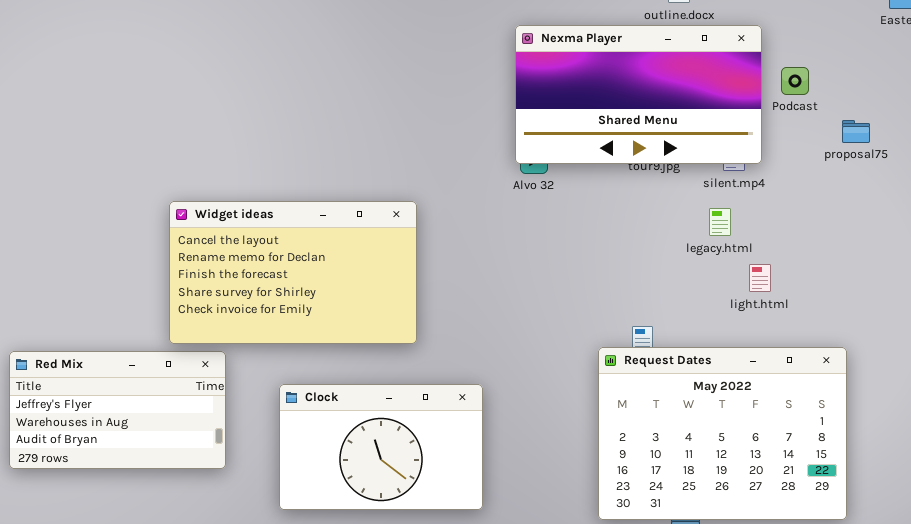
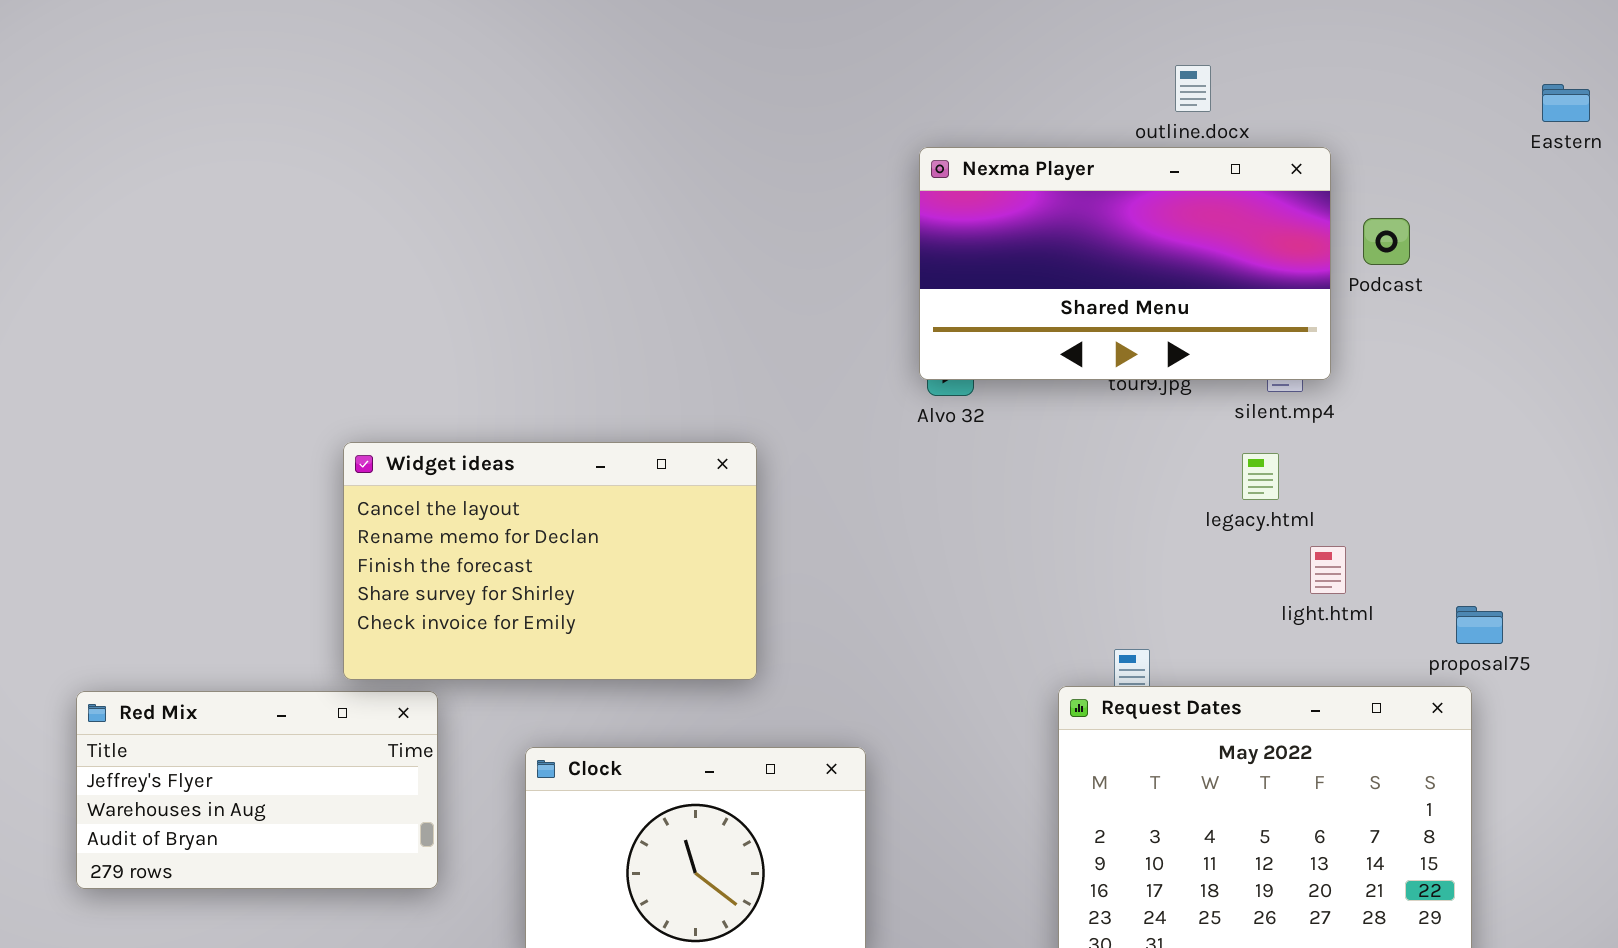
proposal75: [842,120,870,143] -> [1456,606,1503,644], moved

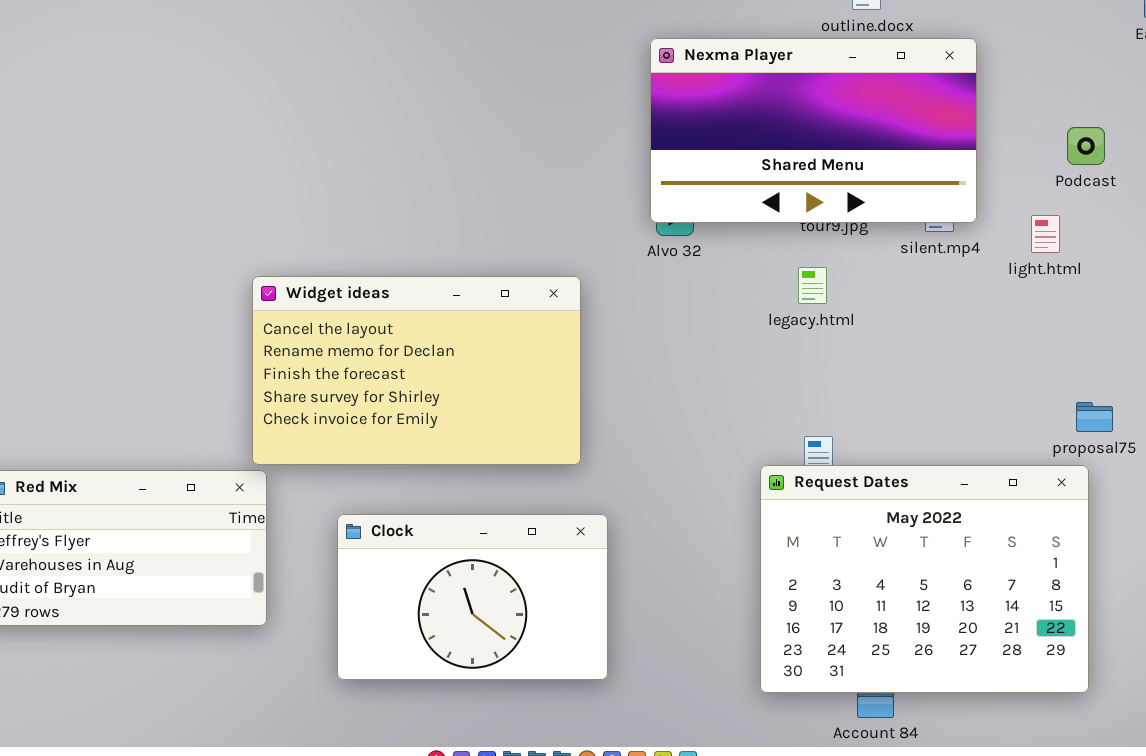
Podcast: [1363,218,1410,265] -> [1067,127,1105,165], moved
Widget ideas: [343,442,757,680] -> [252,276,581,465], moved
legacy.html: [1242,453,1279,500] -> [798,267,827,304], moved
light.html: [1310,546,1346,594] -> [1031,215,1060,253], moved

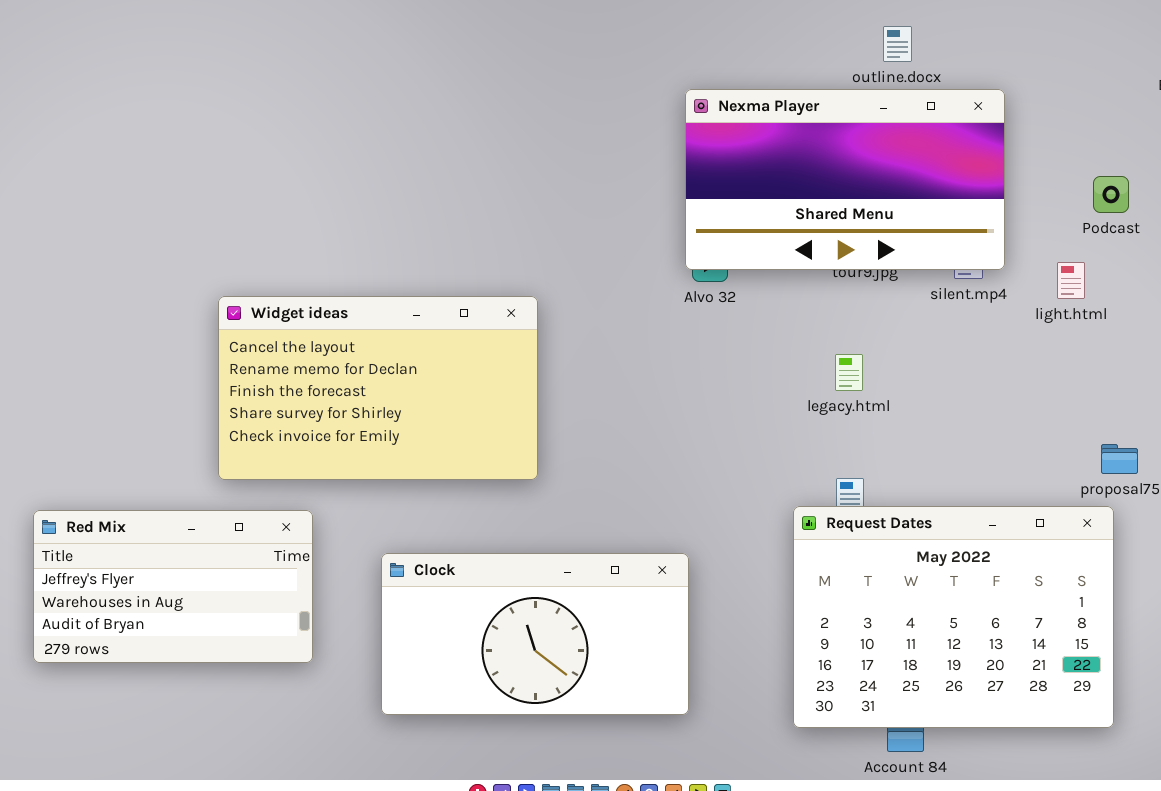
legacy.html: [798,267,827,304] -> [835,354,863,391], moved
Widget ideas: [252,276,581,465] -> [218,296,538,480], moved
Clock: [337,514,608,680] -> [381,553,689,715], resized

